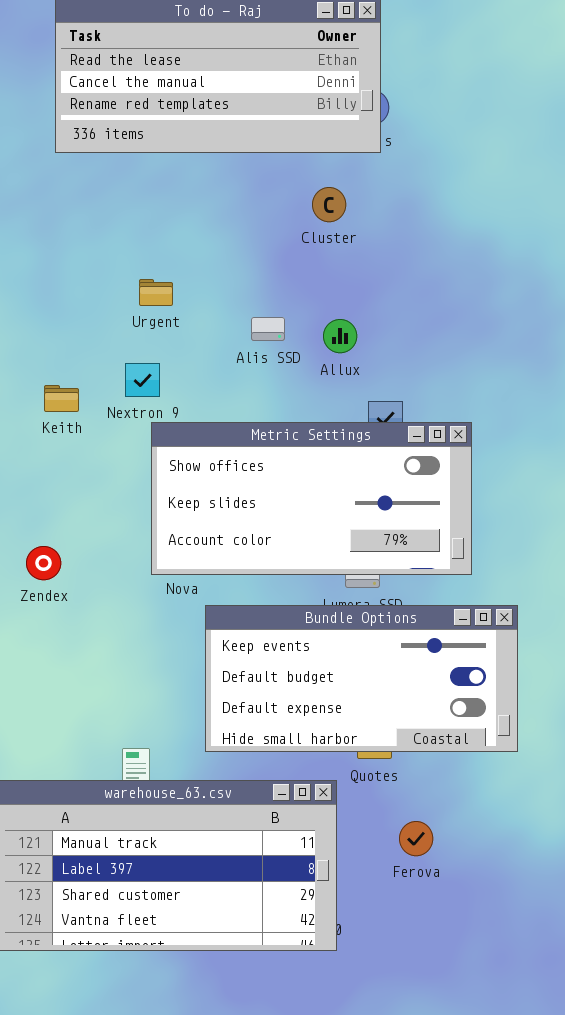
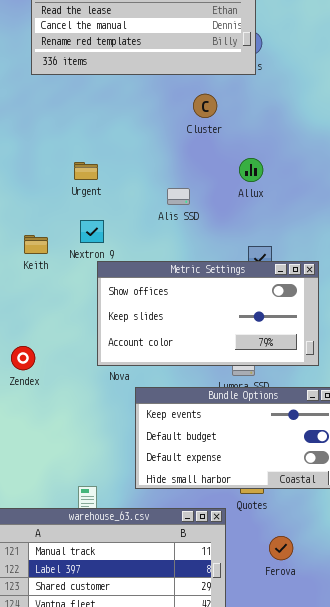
Cluster: [312,187,346,222] -> [193,94,217,118], moved
Urgent: [139,279,173,306] -> [74,162,98,180], moved
Allux: [323,319,357,353] -> [239,158,263,182], moved

